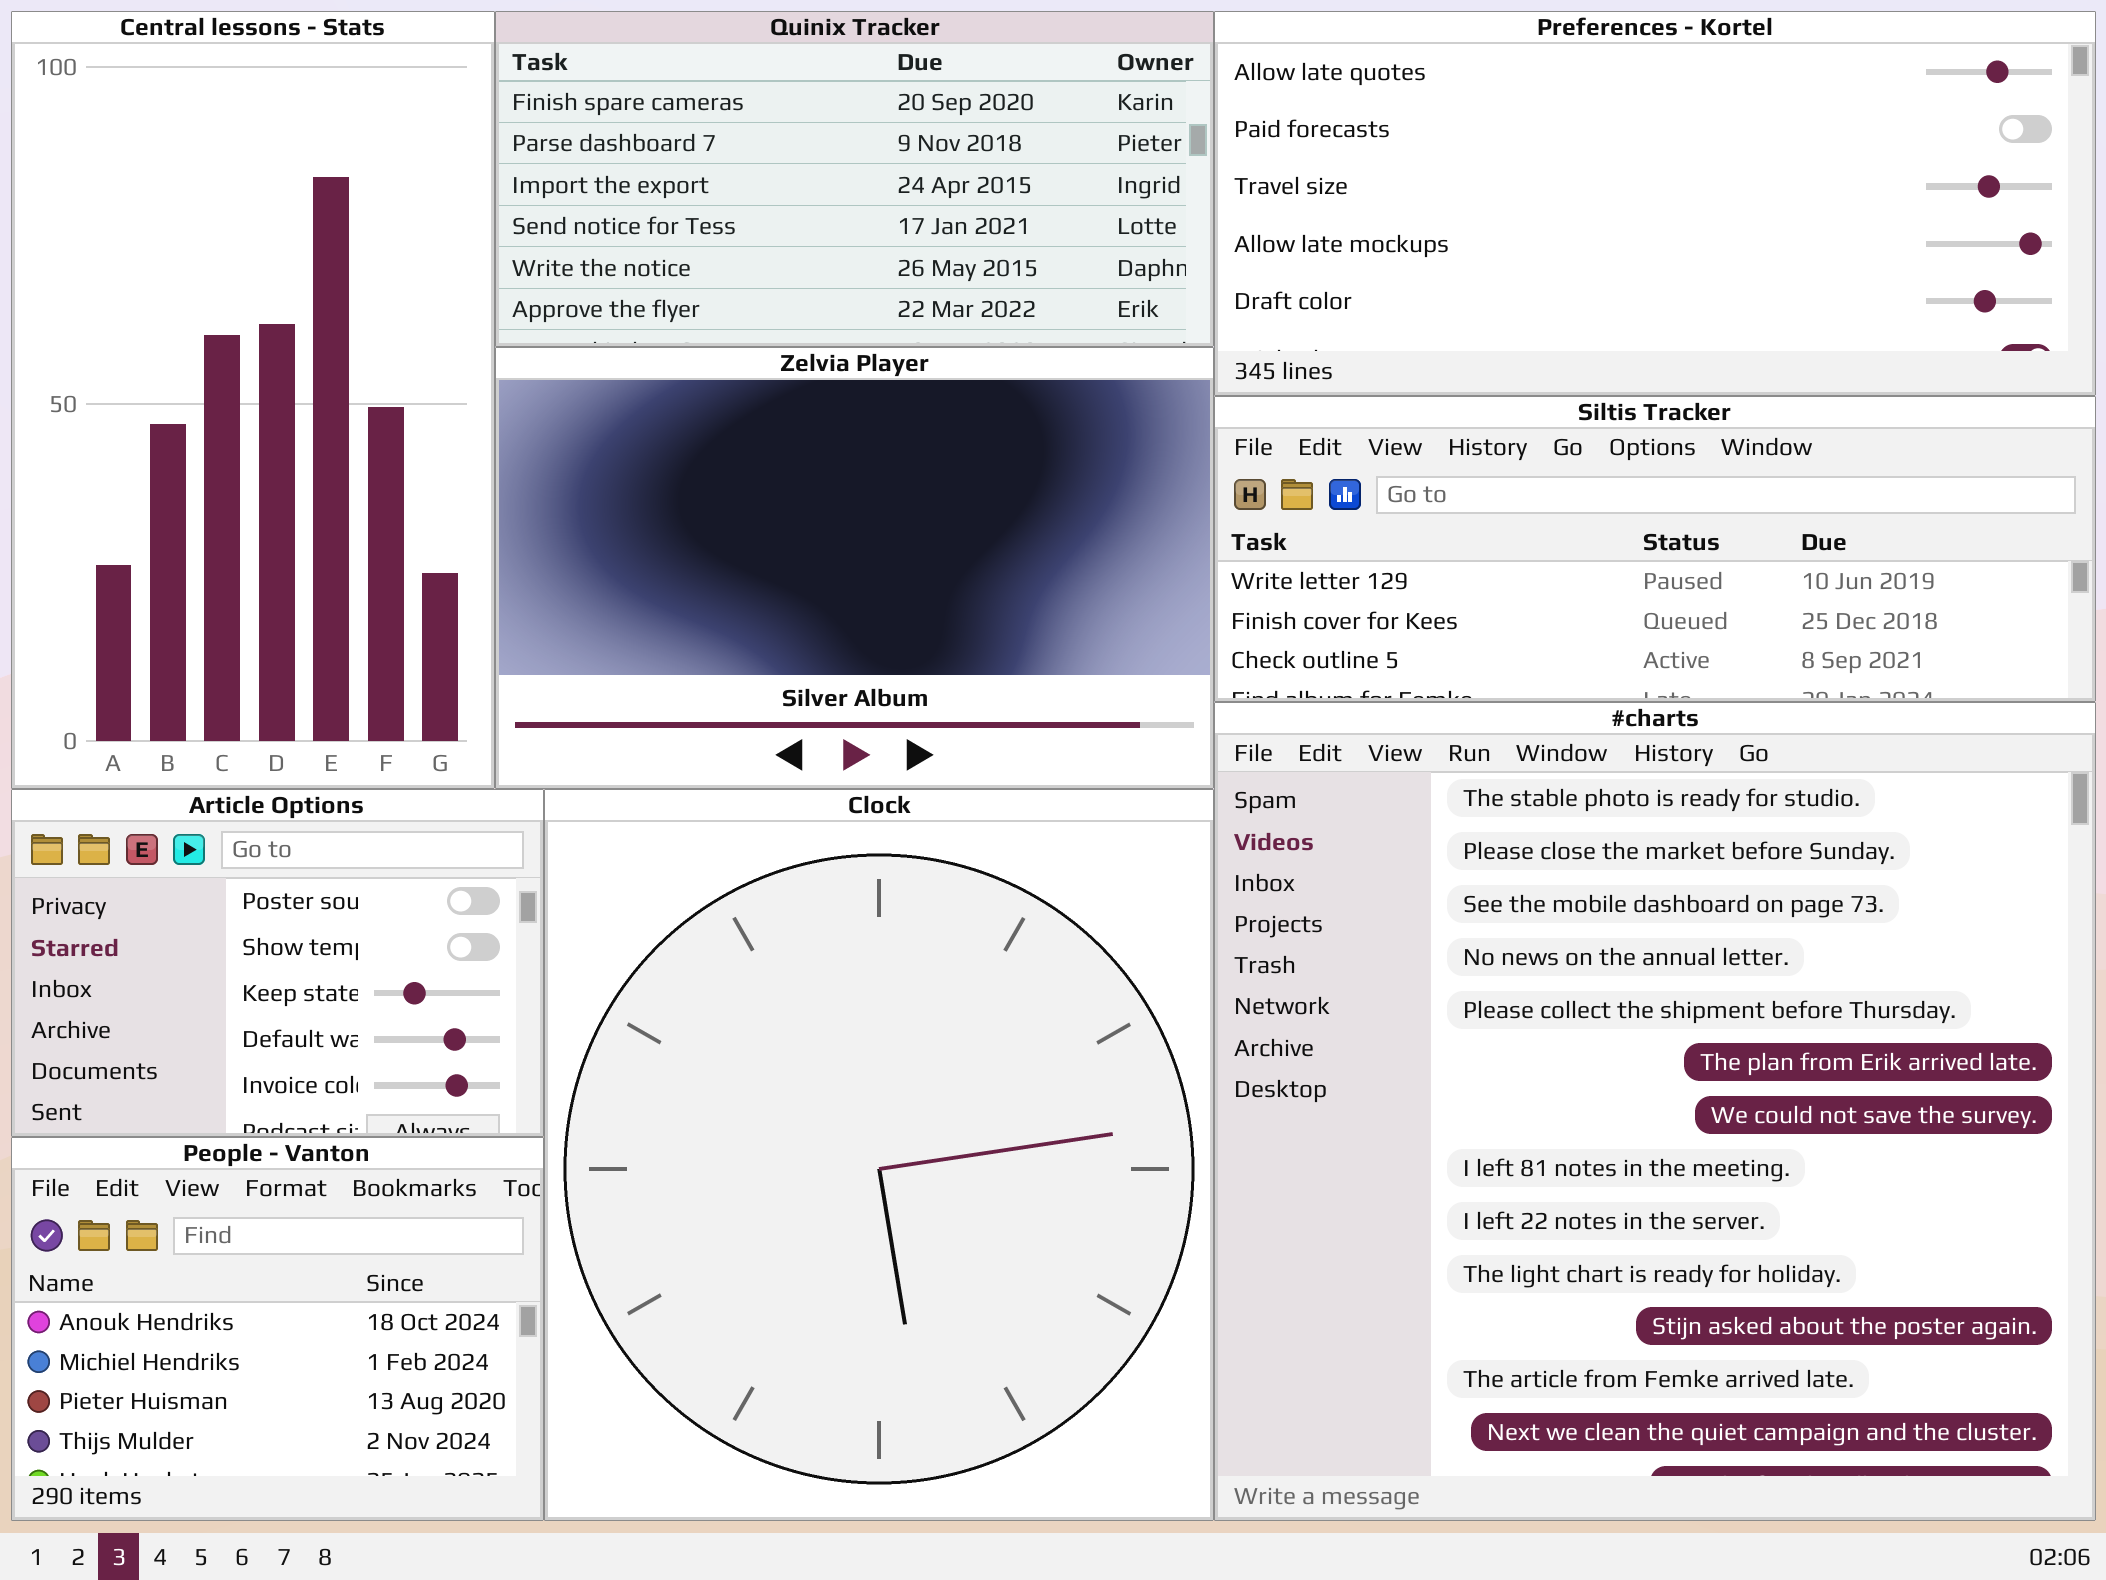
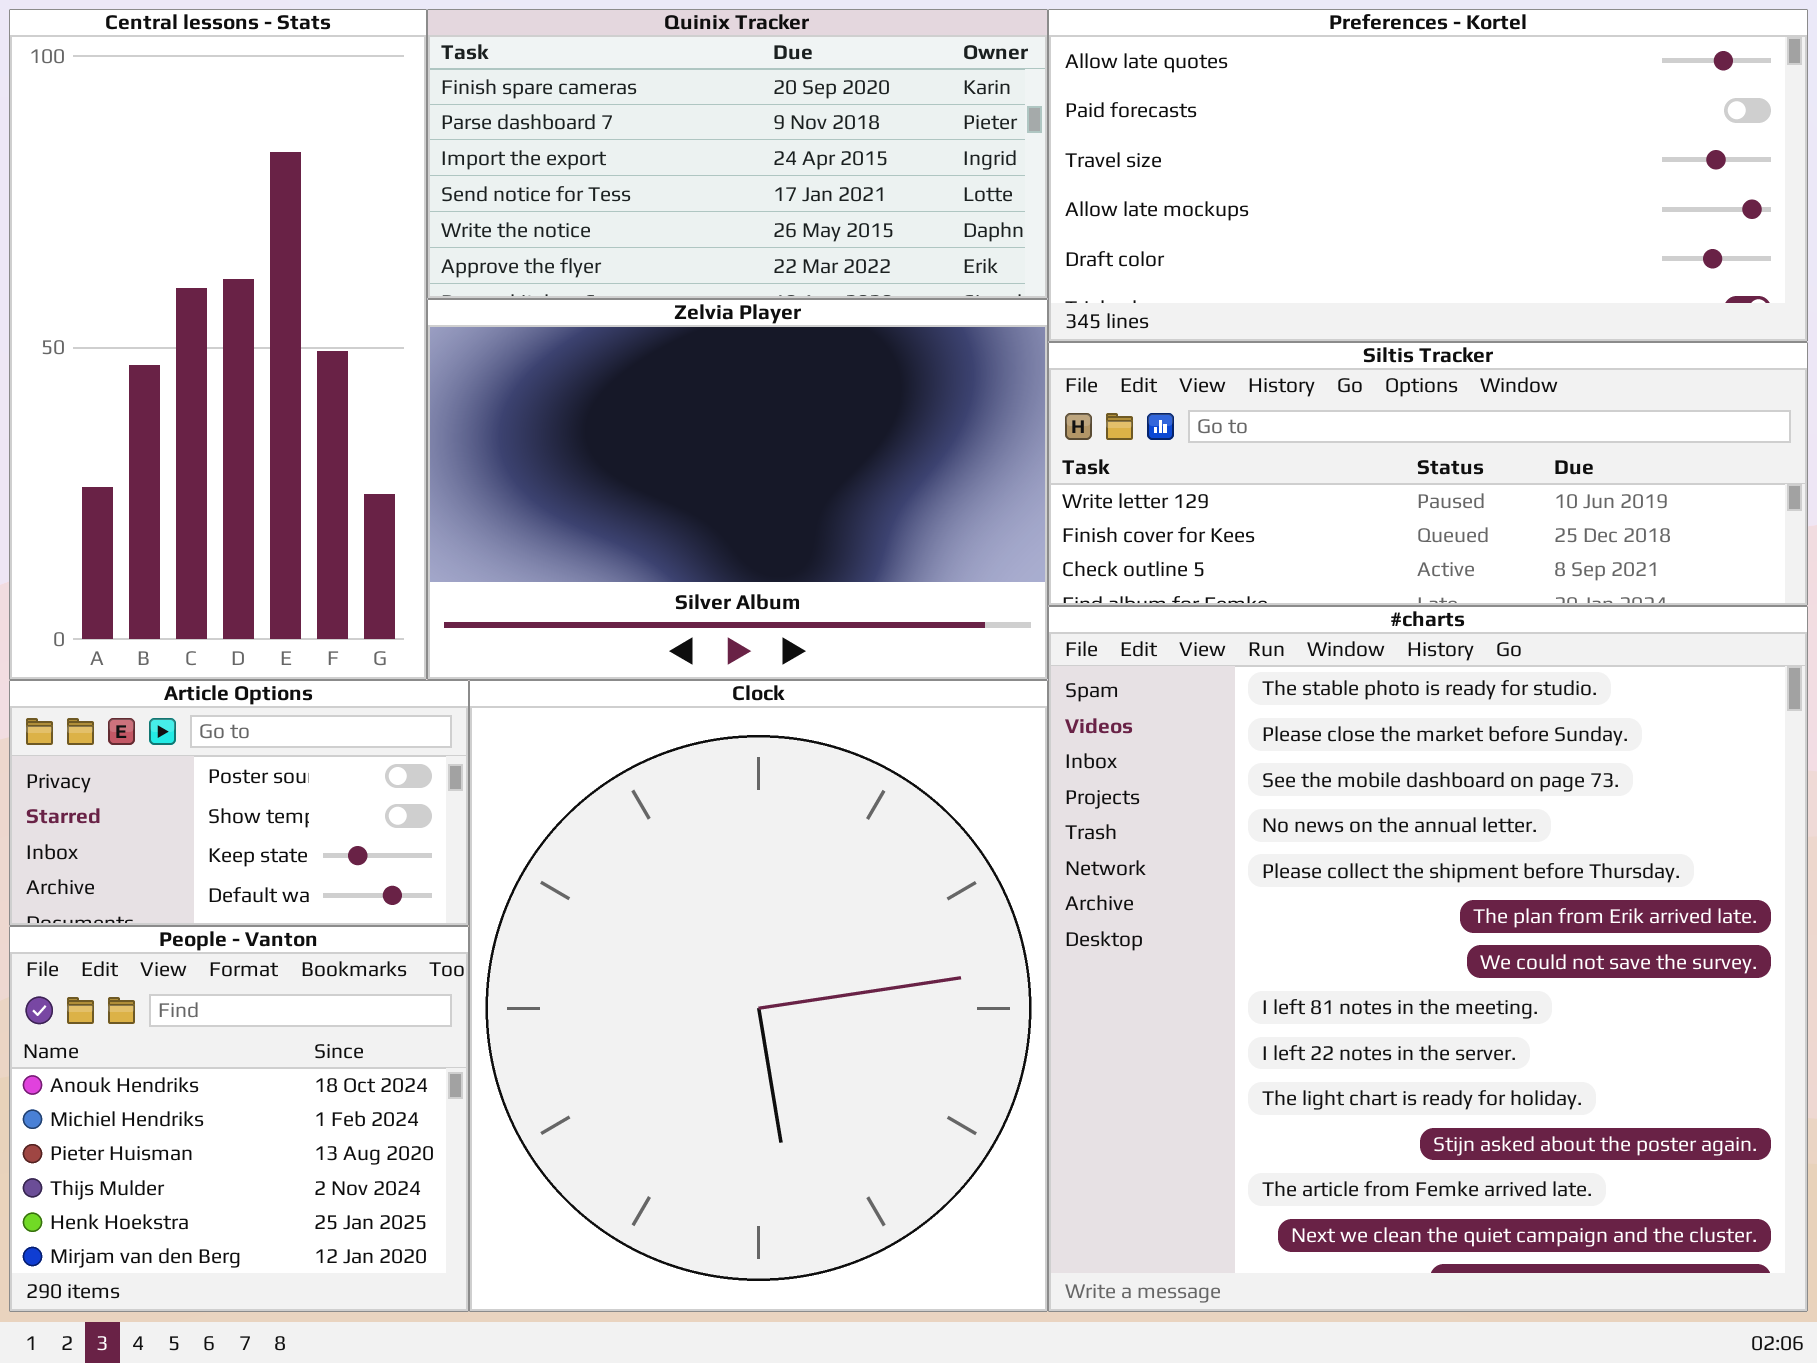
Article Options: [11,789,544,1137] -> [9,680,469,926], resized
People - Vanton: [11,1137,544,1521] -> [9,926,469,1312], resized

